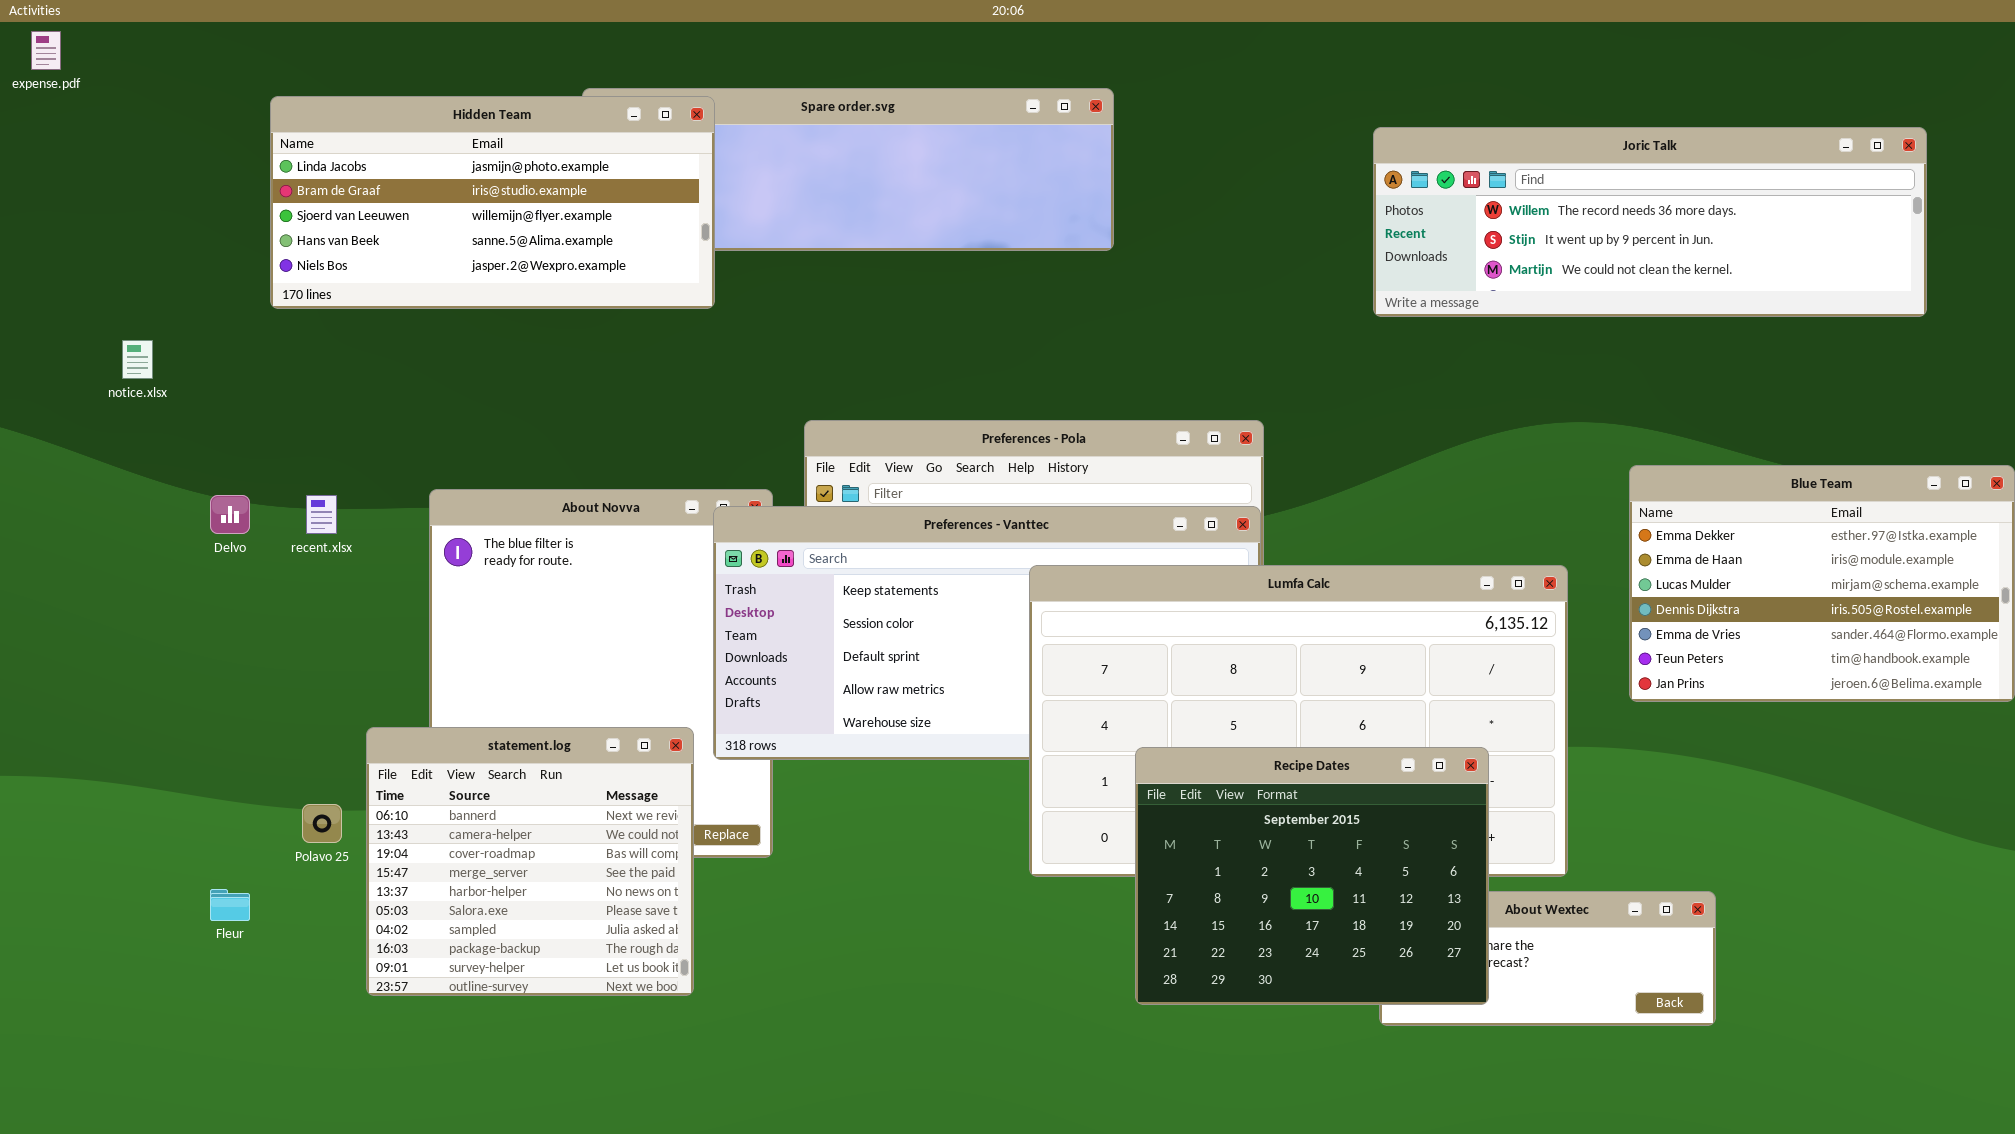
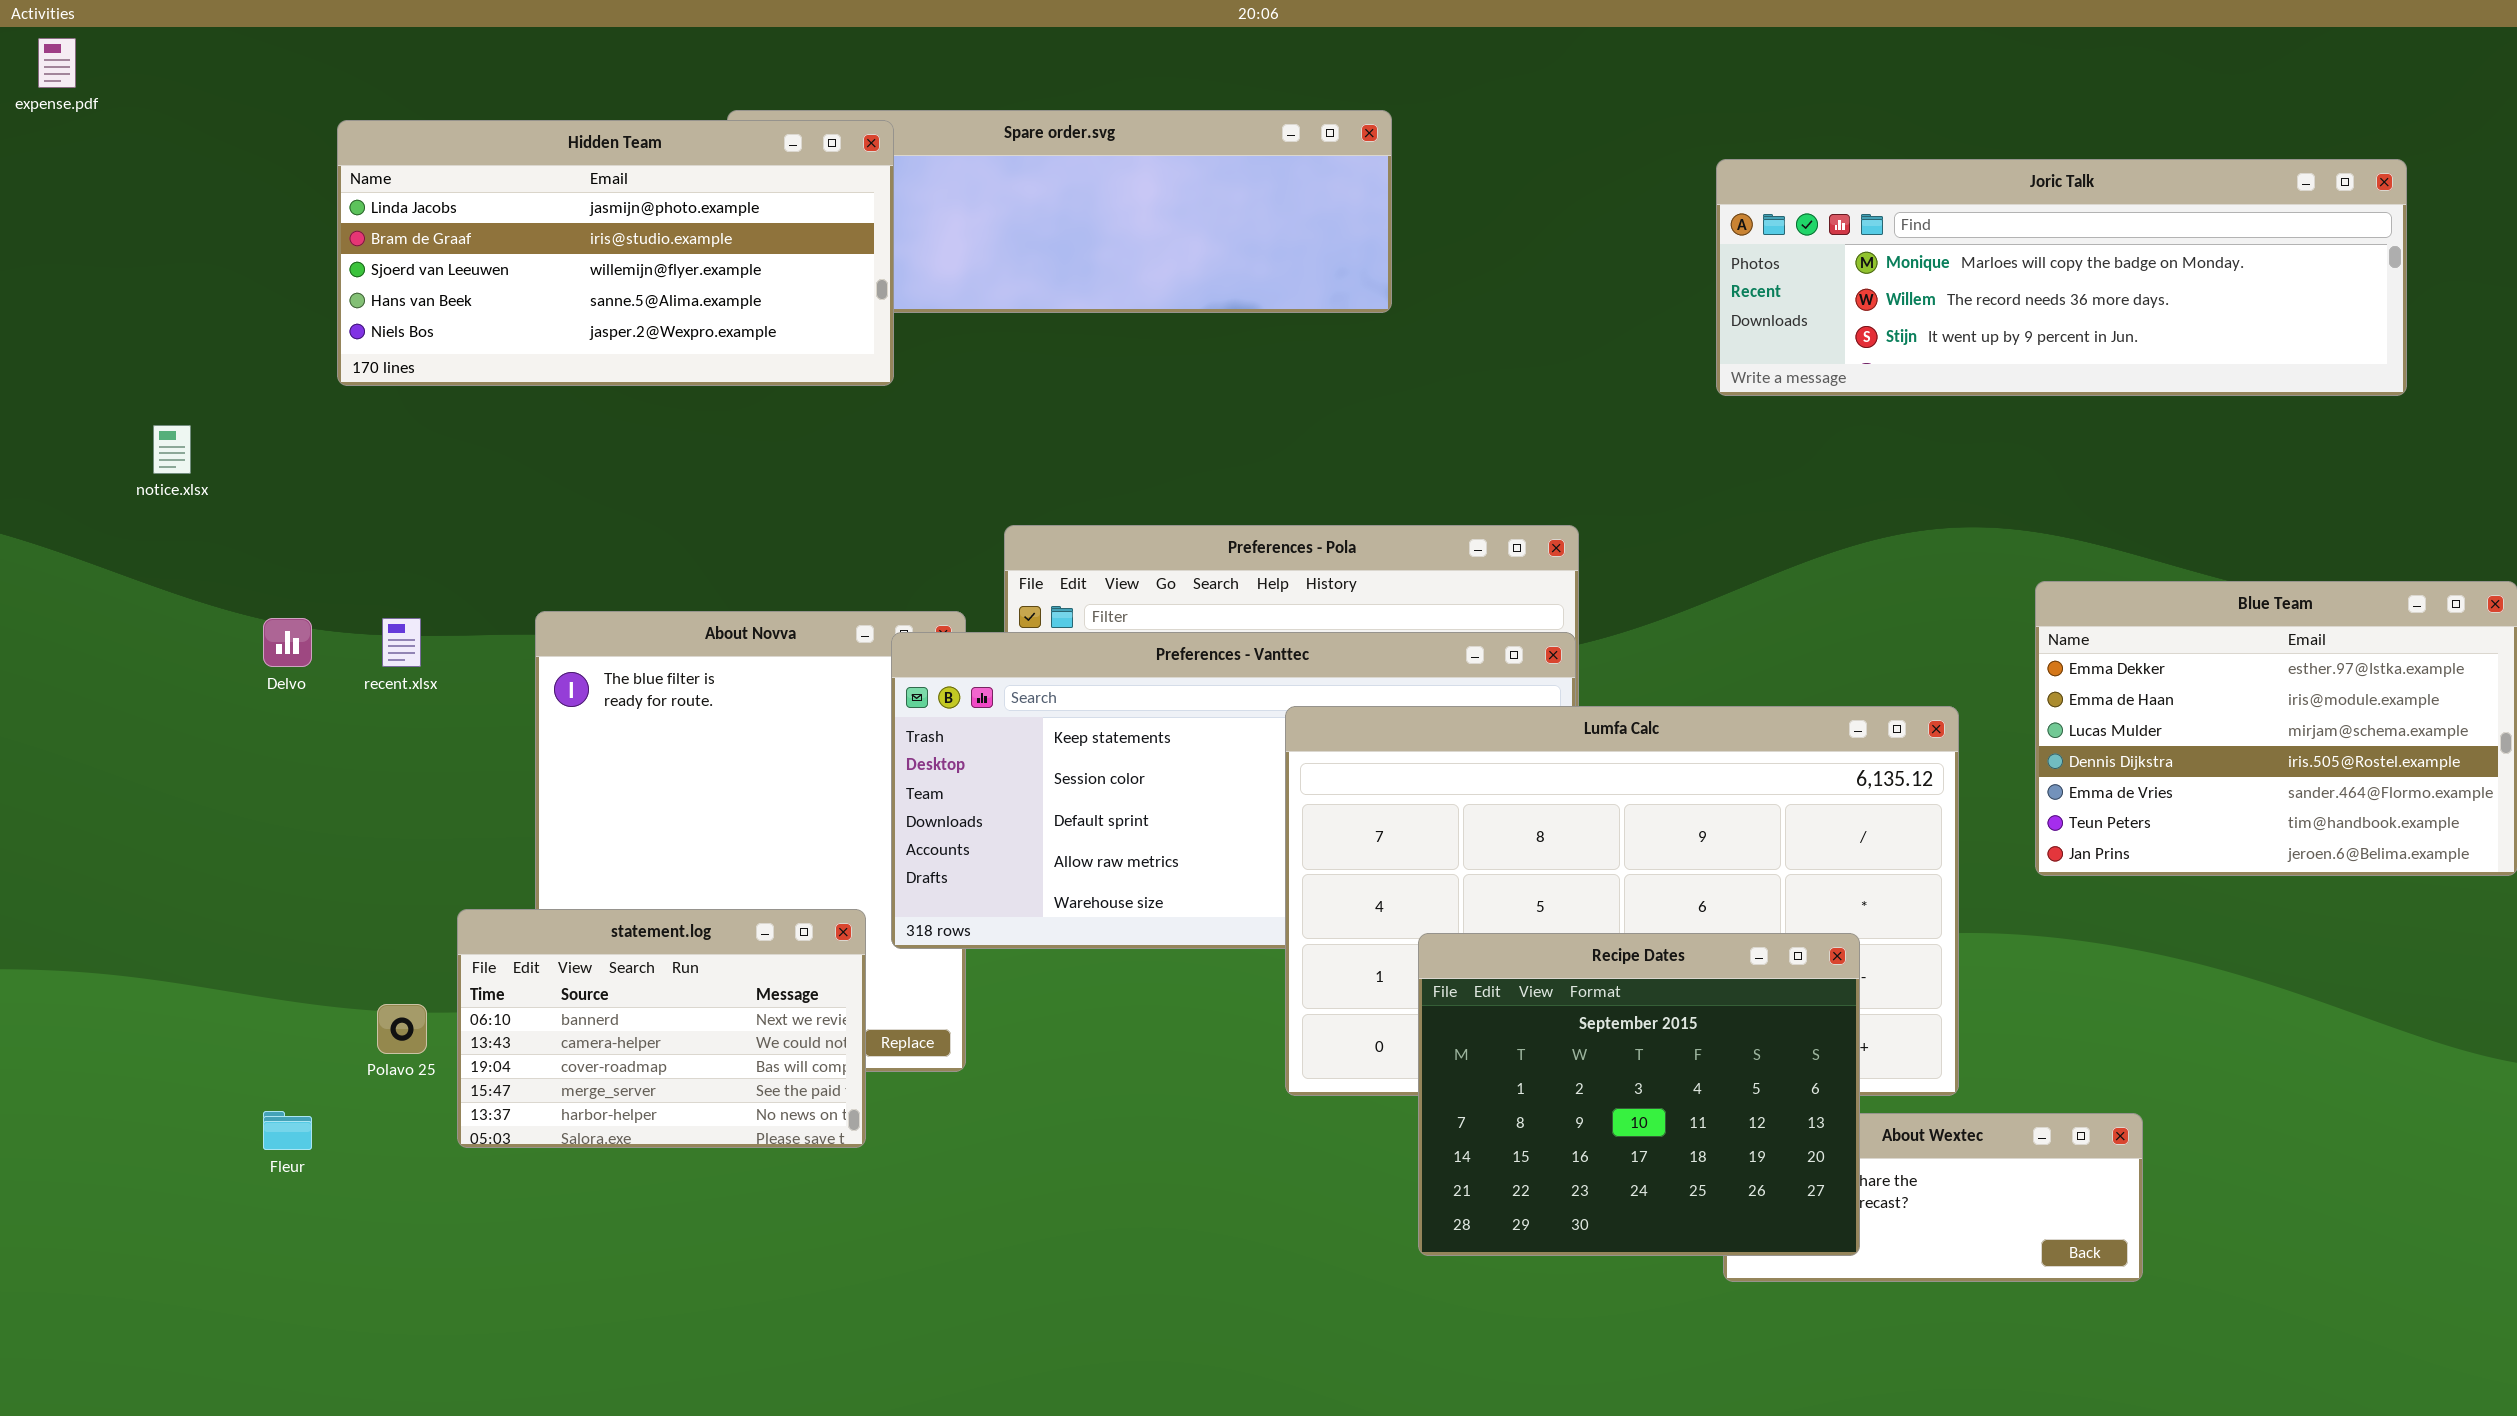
Joric Talk: [1373,127,1927,317] -> [1716,159,2407,396], scrolled up 1 row
statement.log: [366,727,694,996] -> [457,909,866,1148], resized

